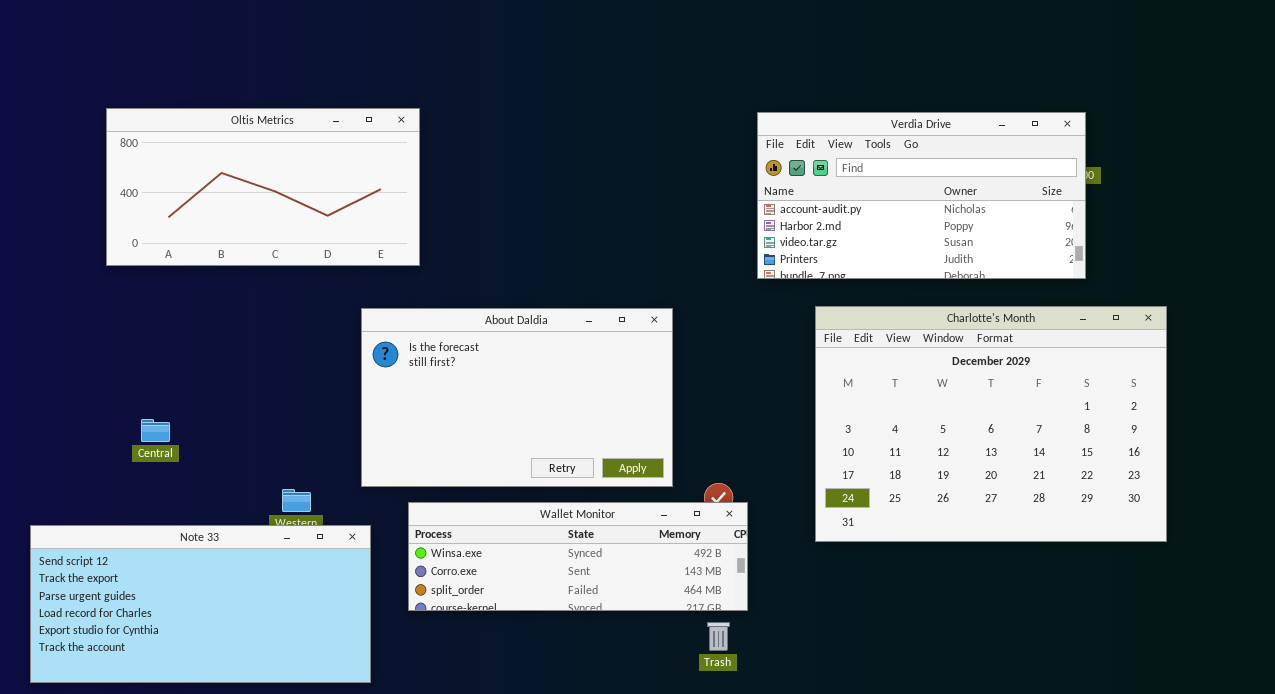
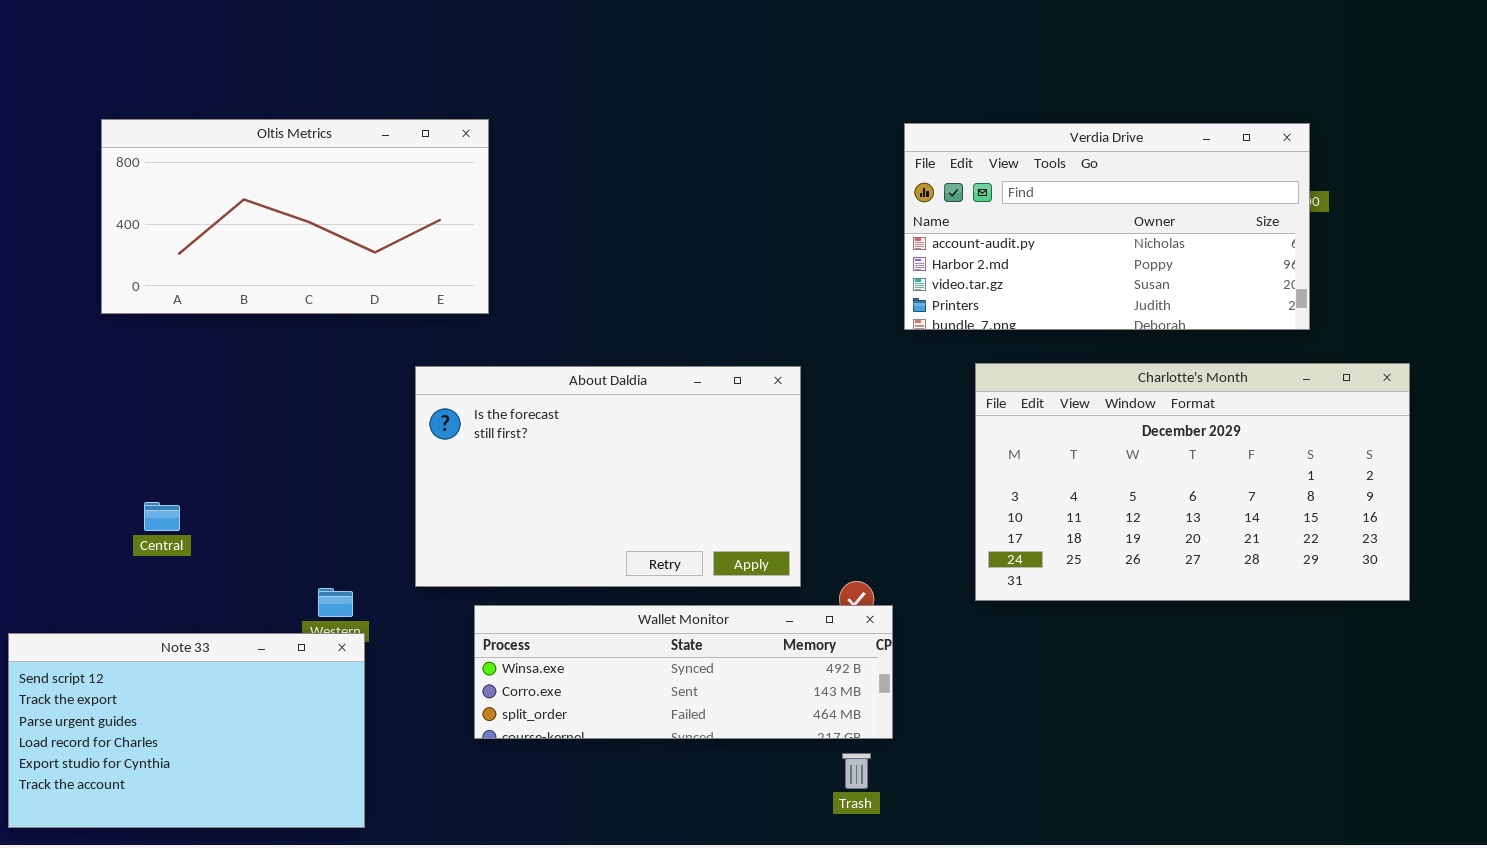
Charlotte's Month: [815,306,1167,542] -> [975,363,1410,601], resized
Note 33: [30,525,371,683] -> [8,633,365,828], resized

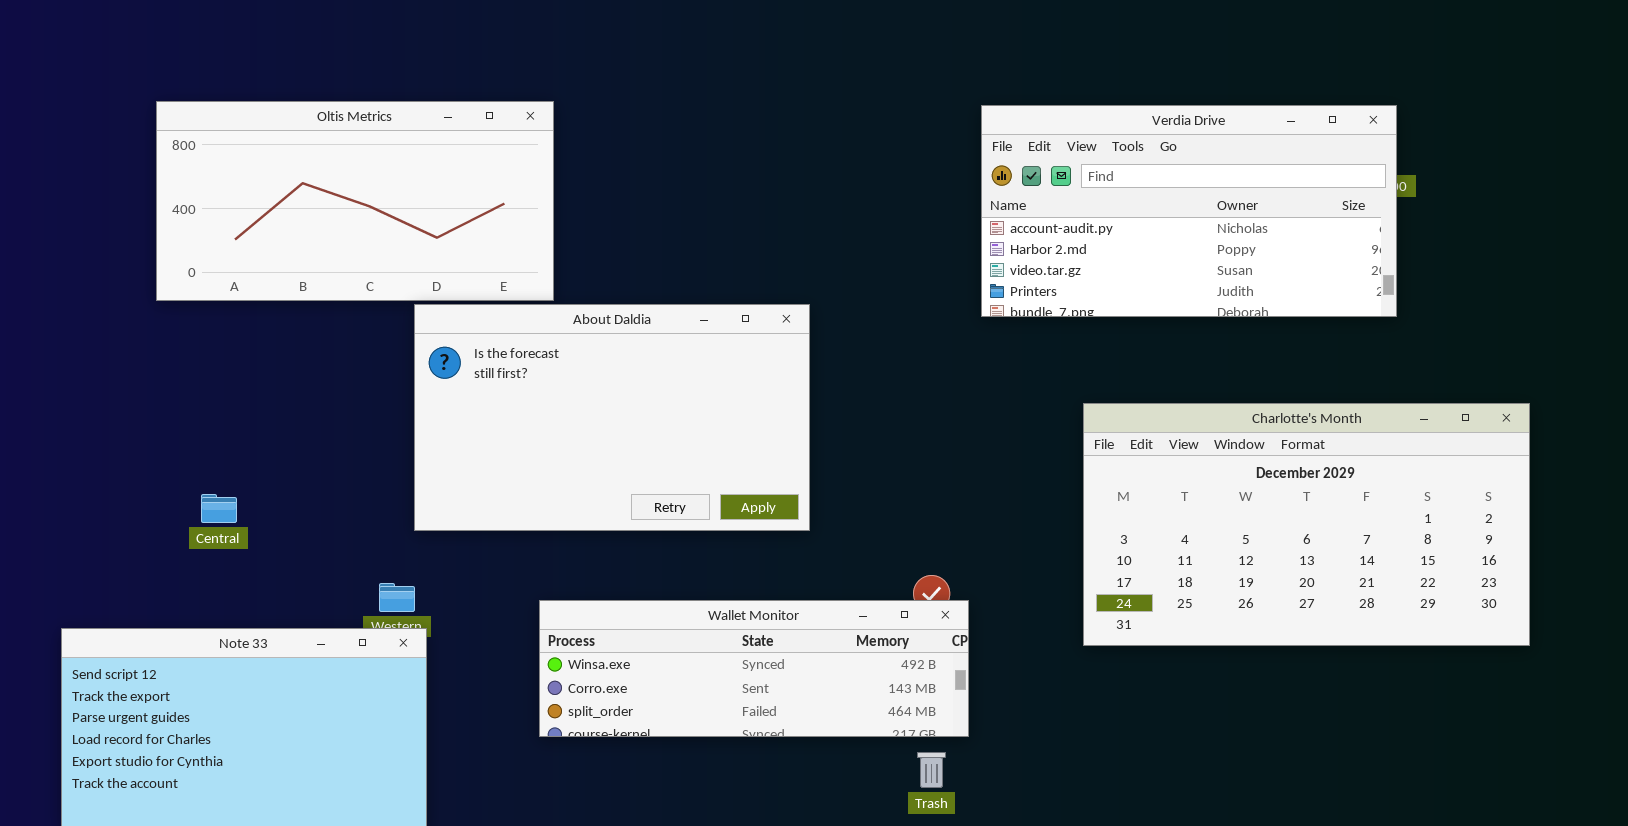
Charlotte's Month: [975,363,1410,601] -> [1083,403,1530,646], moved
About Daldia: [415,366,801,587] -> [414,304,810,531], moved

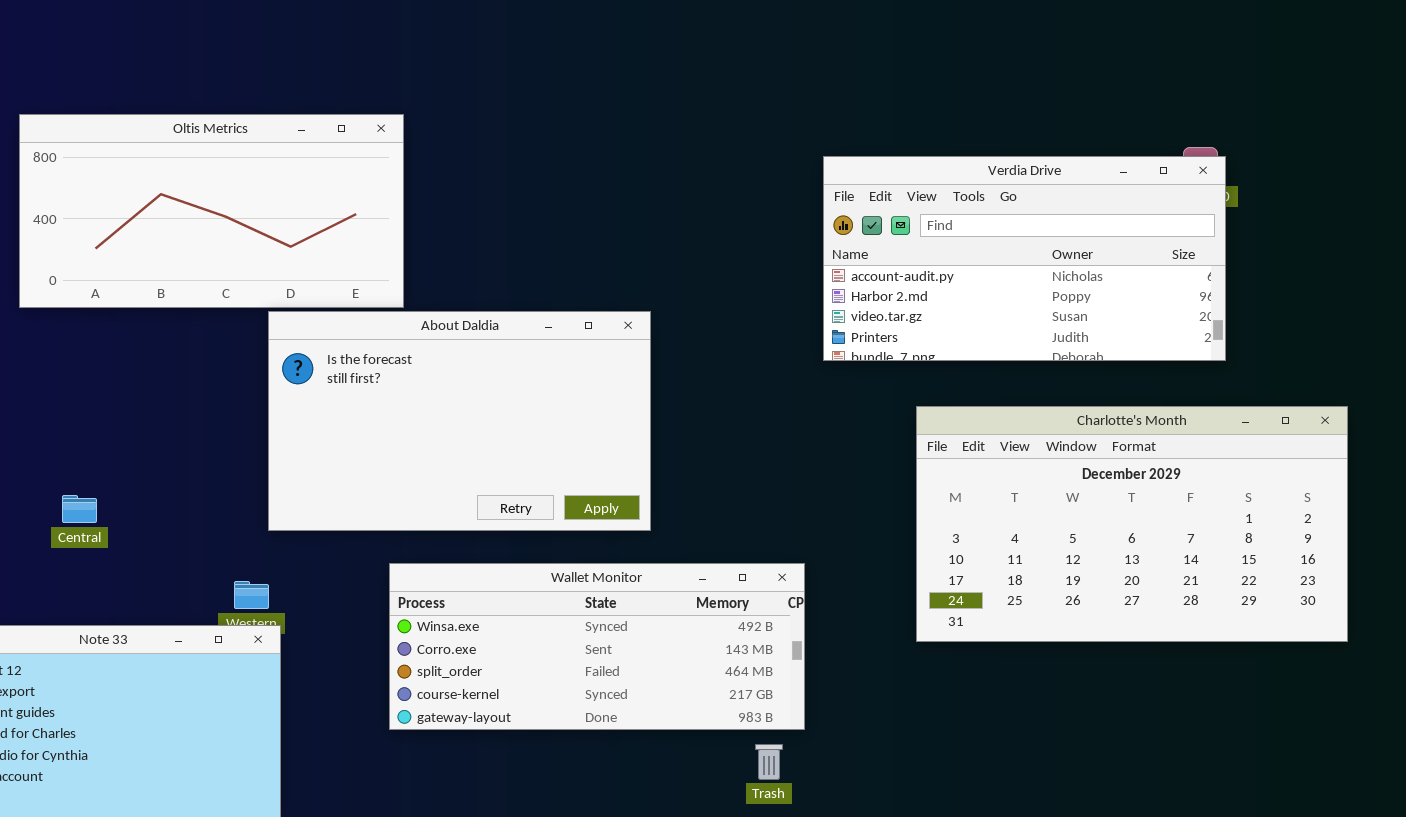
Verdia Drive: [981,105,1397,317] -> [823,156,1226,361], moved
Wallet Monitor: [539,600,969,737] -> [389,563,805,730], resized

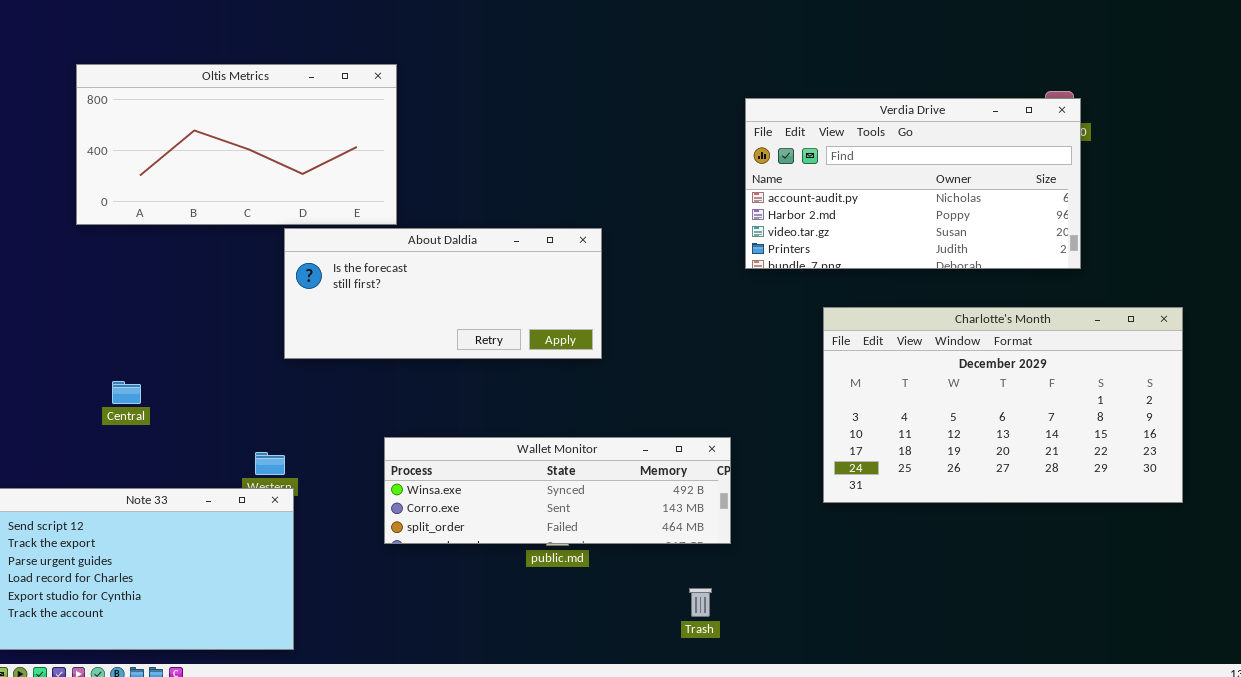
About Daldia: [268,311,651,531] -> [284,228,602,359], resized
Wallet Monitor: [389,563,805,730] -> [384,437,731,544], resized

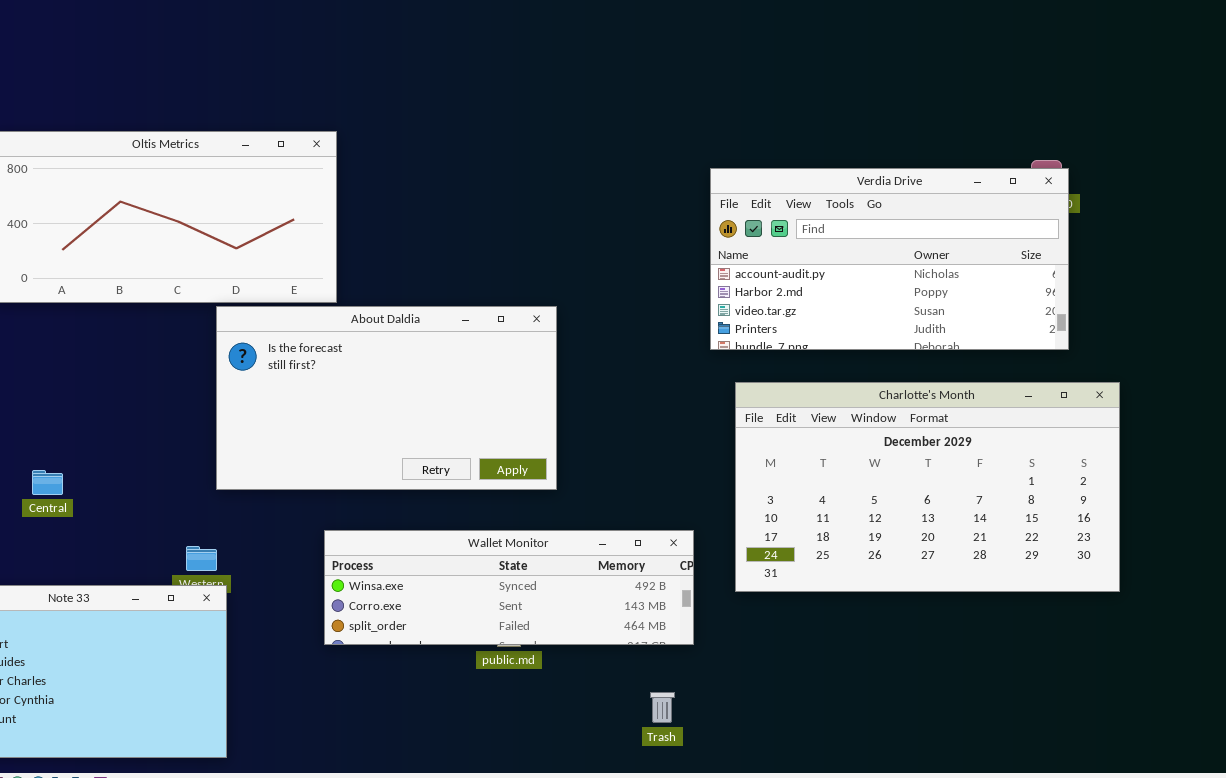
About Daldia: [284,228,602,359] -> [216,306,557,490], resized
Charlotte's Month: [823,307,1183,503] -> [735,382,1120,592], moved

